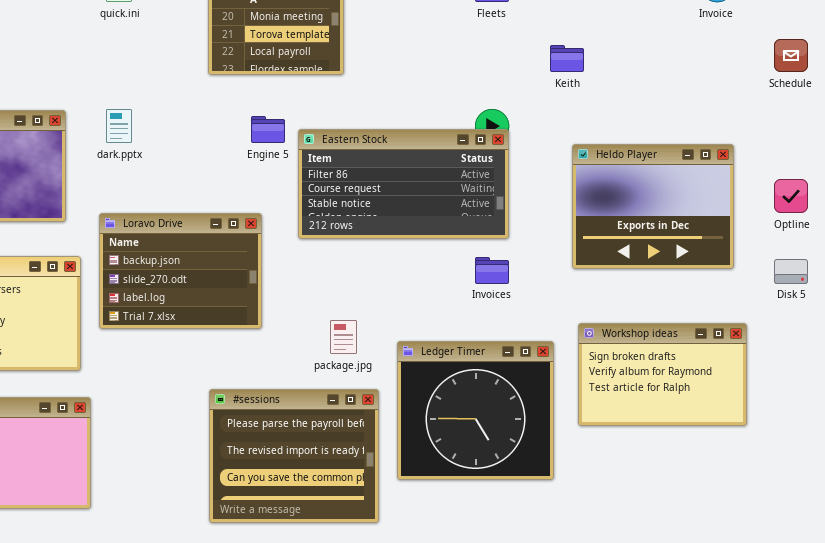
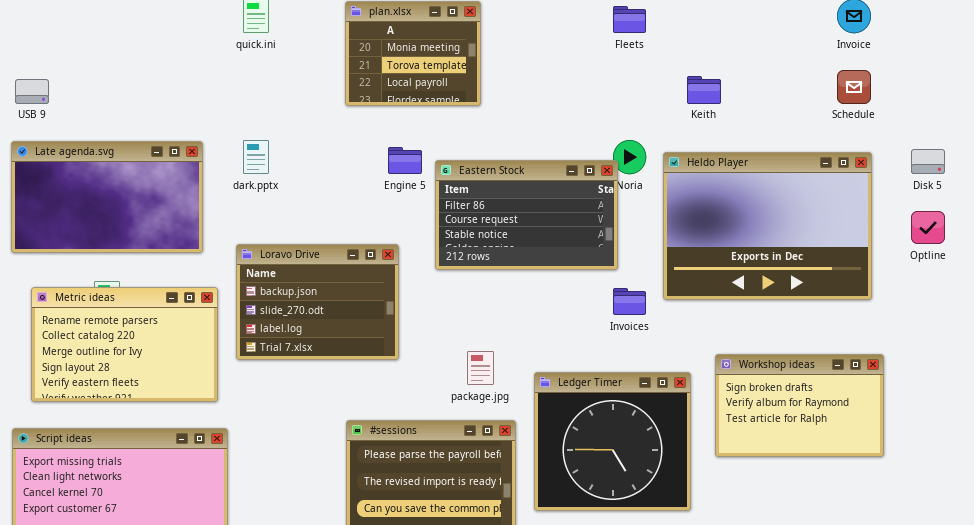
Schedule: [774,39,808,72] -> [837,70,871,104], moved
Eastern Stock: [298,129,509,239] -> [435,160,618,270], resized
Heldo Player: [572,144,734,269] -> [663,152,872,300], resized
Disk 5: [774,259,808,284] -> [911,149,945,174], moved

